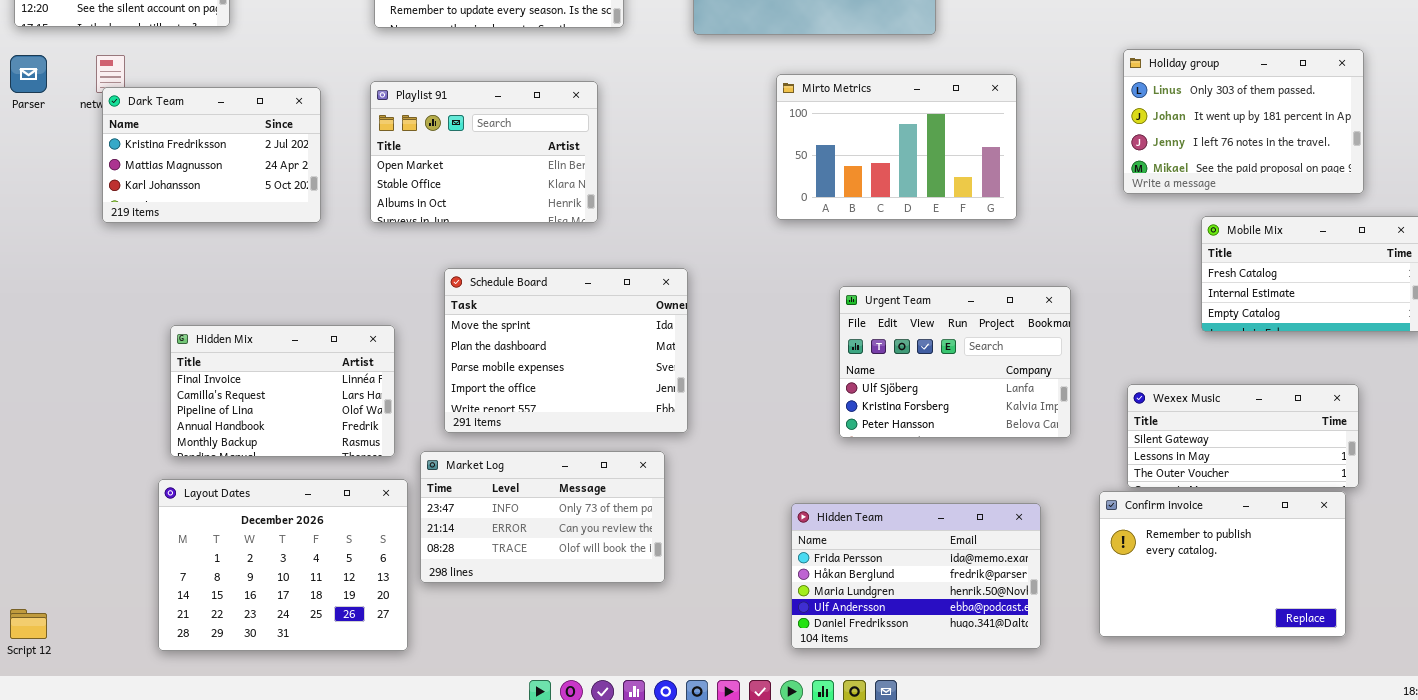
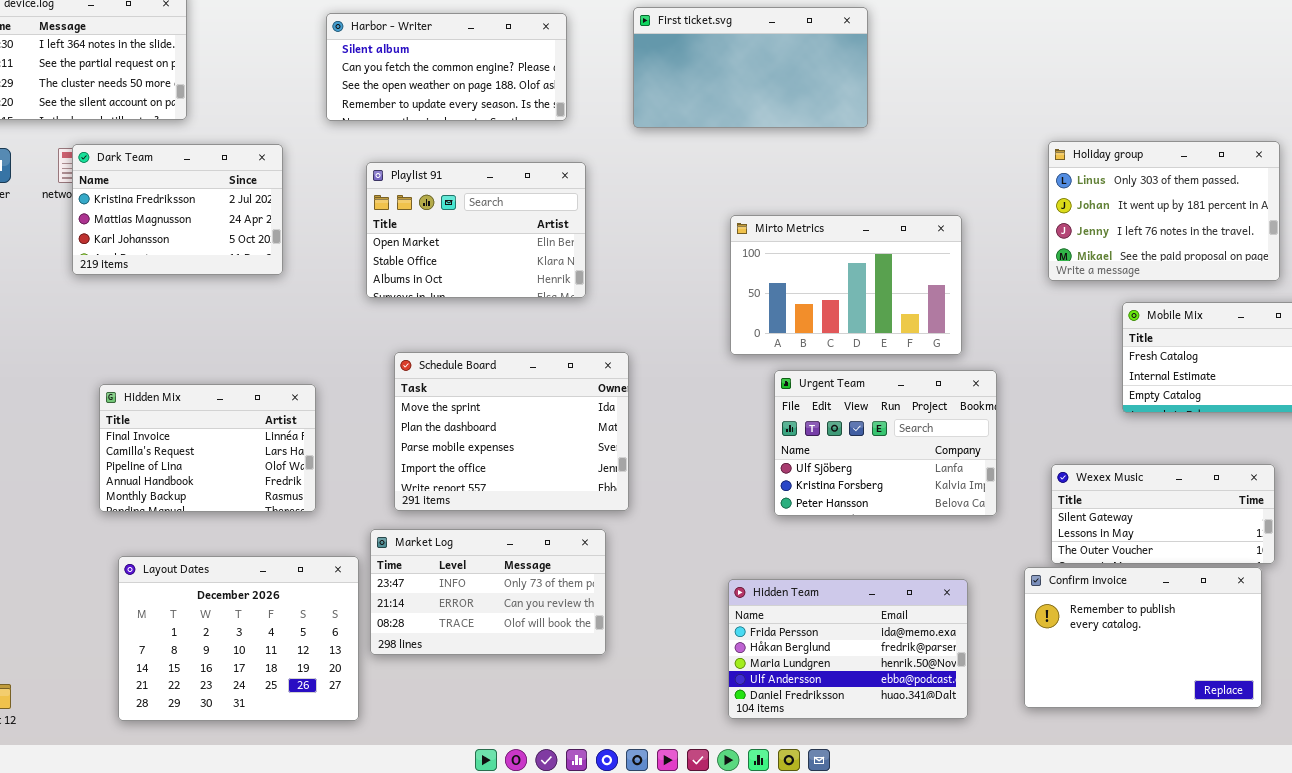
Mirto Metrics: [776,74,1017,220] -> [730,215,962,355], moved
Playlist 91: [370,81,598,223] -> [366,162,586,298], moved
Dark Team: [102,87,321,223] -> [72,144,283,275], moved
Hidden Mix: [170,325,395,457] -> [99,384,316,512], moved

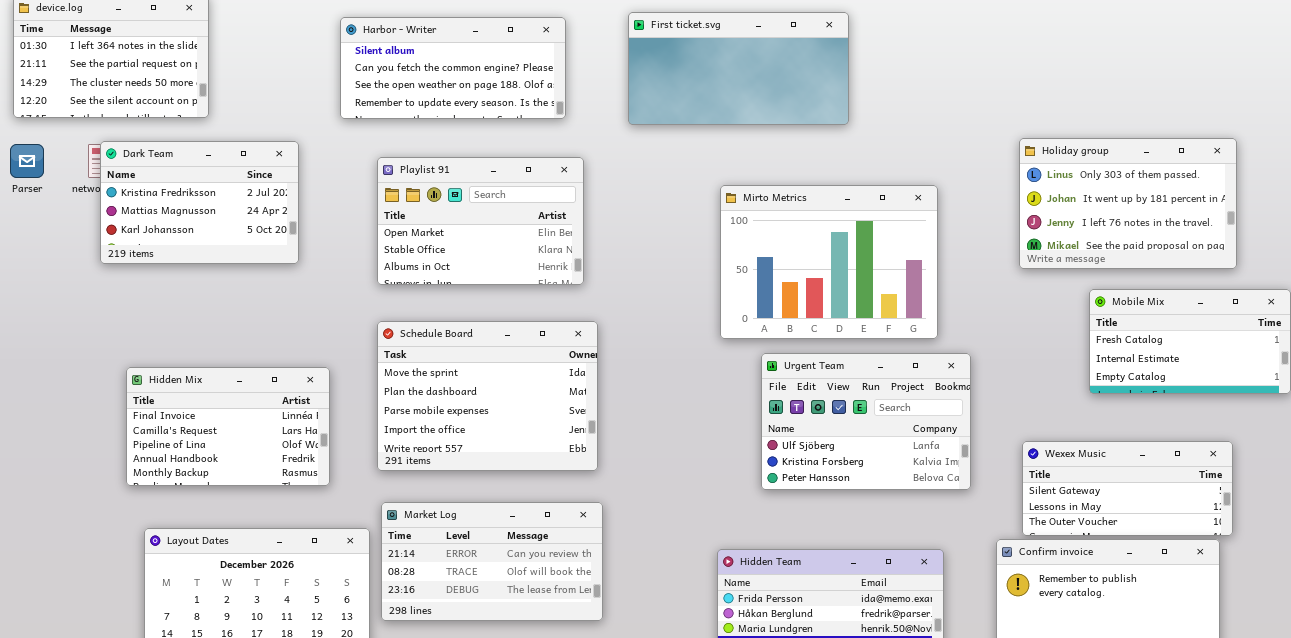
Mirto Metrics: [730,215,962,355] -> [720,185,938,339], resized
Schedule Board: [394,352,629,511] -> [377,321,598,471], moved
Market Log: [370,529,606,655] -> [381,502,603,621], scrolled down 1 row

